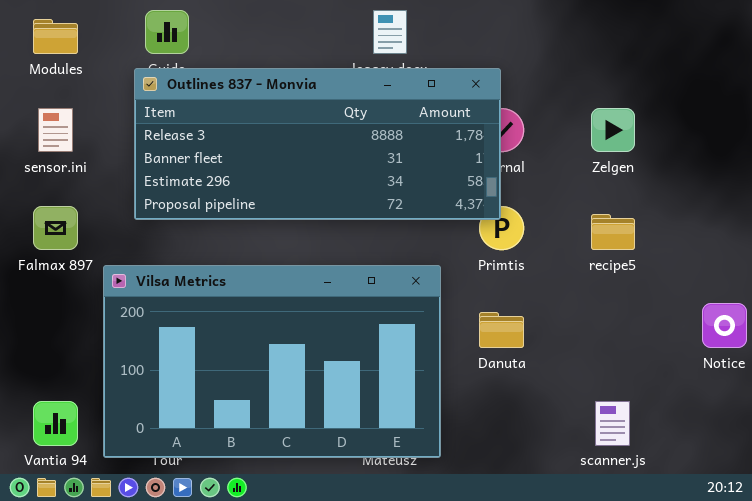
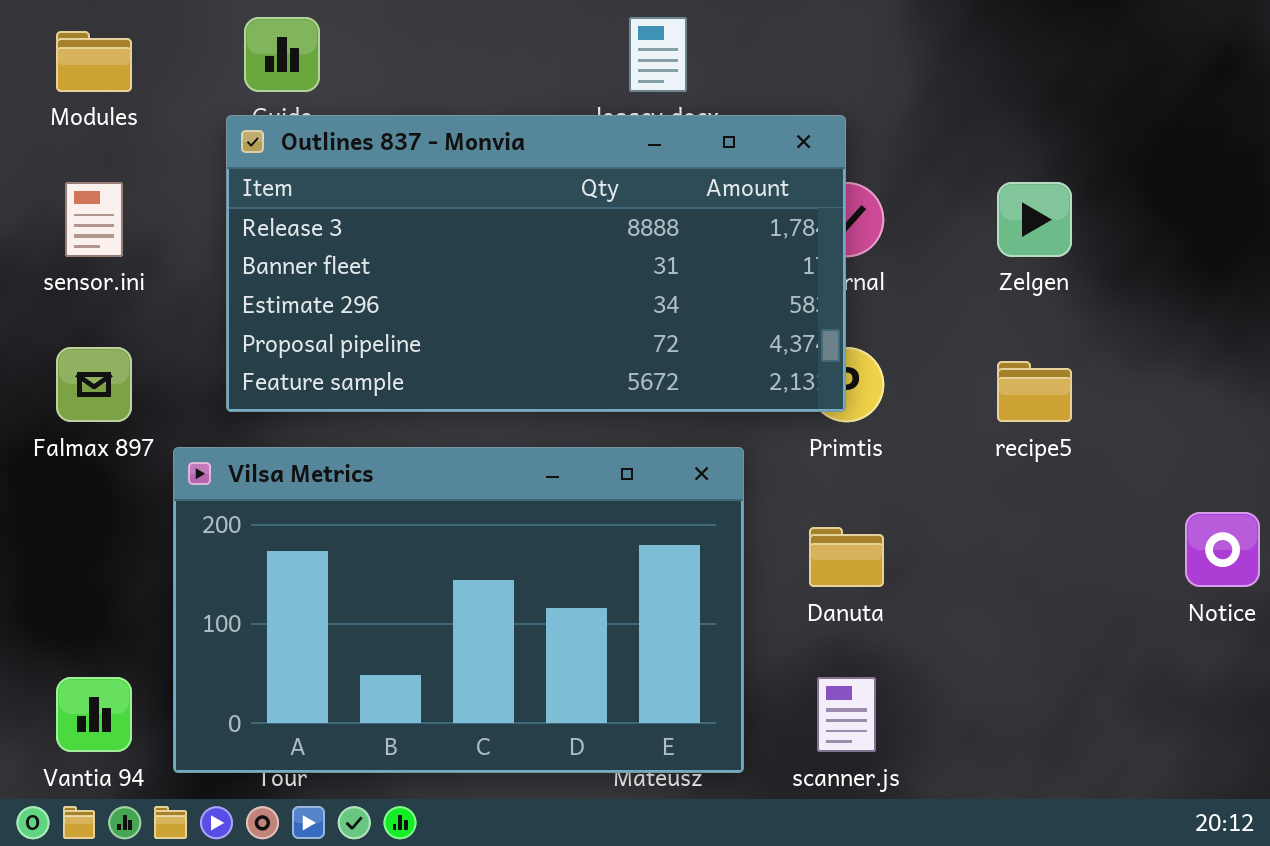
Outlines 837 - Monvia: [134,68,501,220] -> [226,115,846,412], resized
scanner.js: [595,401,630,446] -> [817,677,876,752], moved

